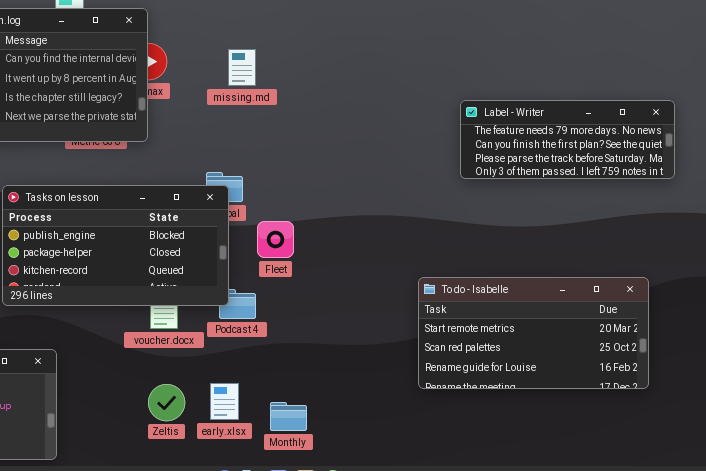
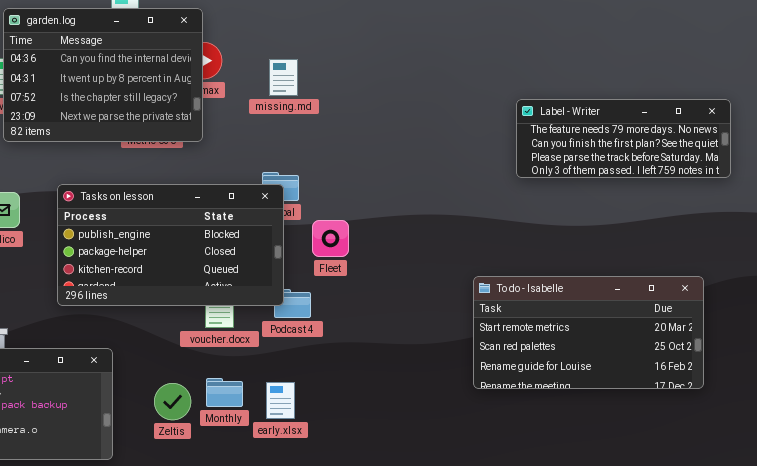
missing.md: [228,49,256,86] -> [269,59,298,96], moved
Zeltis: [148,384,185,421] -> [154,383,191,420], moved
Monthly: [270,402,307,431] -> [206,378,243,407], moved

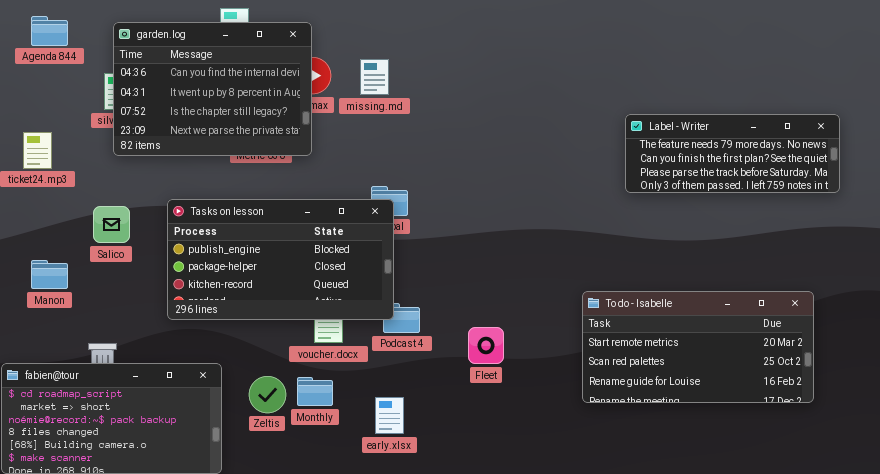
missing.md: [269,59,298,96] -> [360,59,389,95], moved
Fleet: [312,220,349,257] -> [468,327,504,364], moved
Monthly: [206,378,243,407] -> [297,377,333,406], moved
Zeltis: [154,383,191,420] -> [249,376,286,413], moved

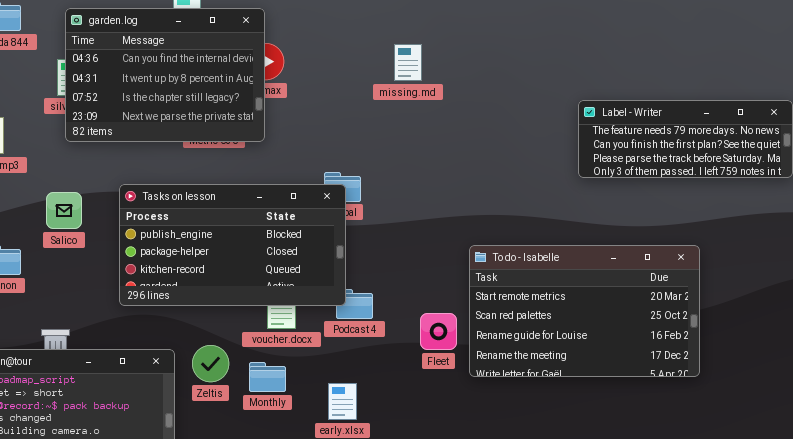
missing.md: [360,59,389,95] -> [394,44,422,81], moved
To do - Isabelle: [582,291,814,403] -> [469,245,700,377], moved, resized
Zeltis: [249,376,286,413] -> [192,345,229,382], moved

